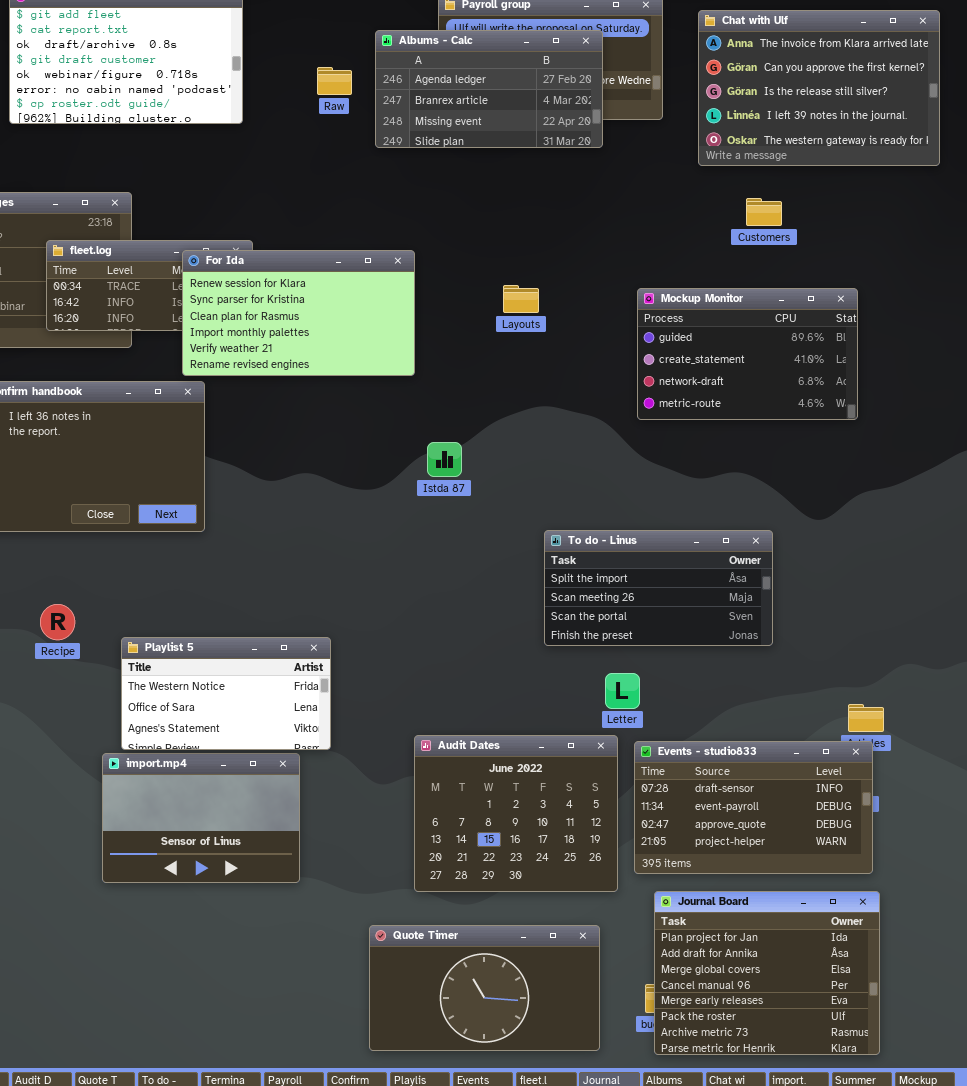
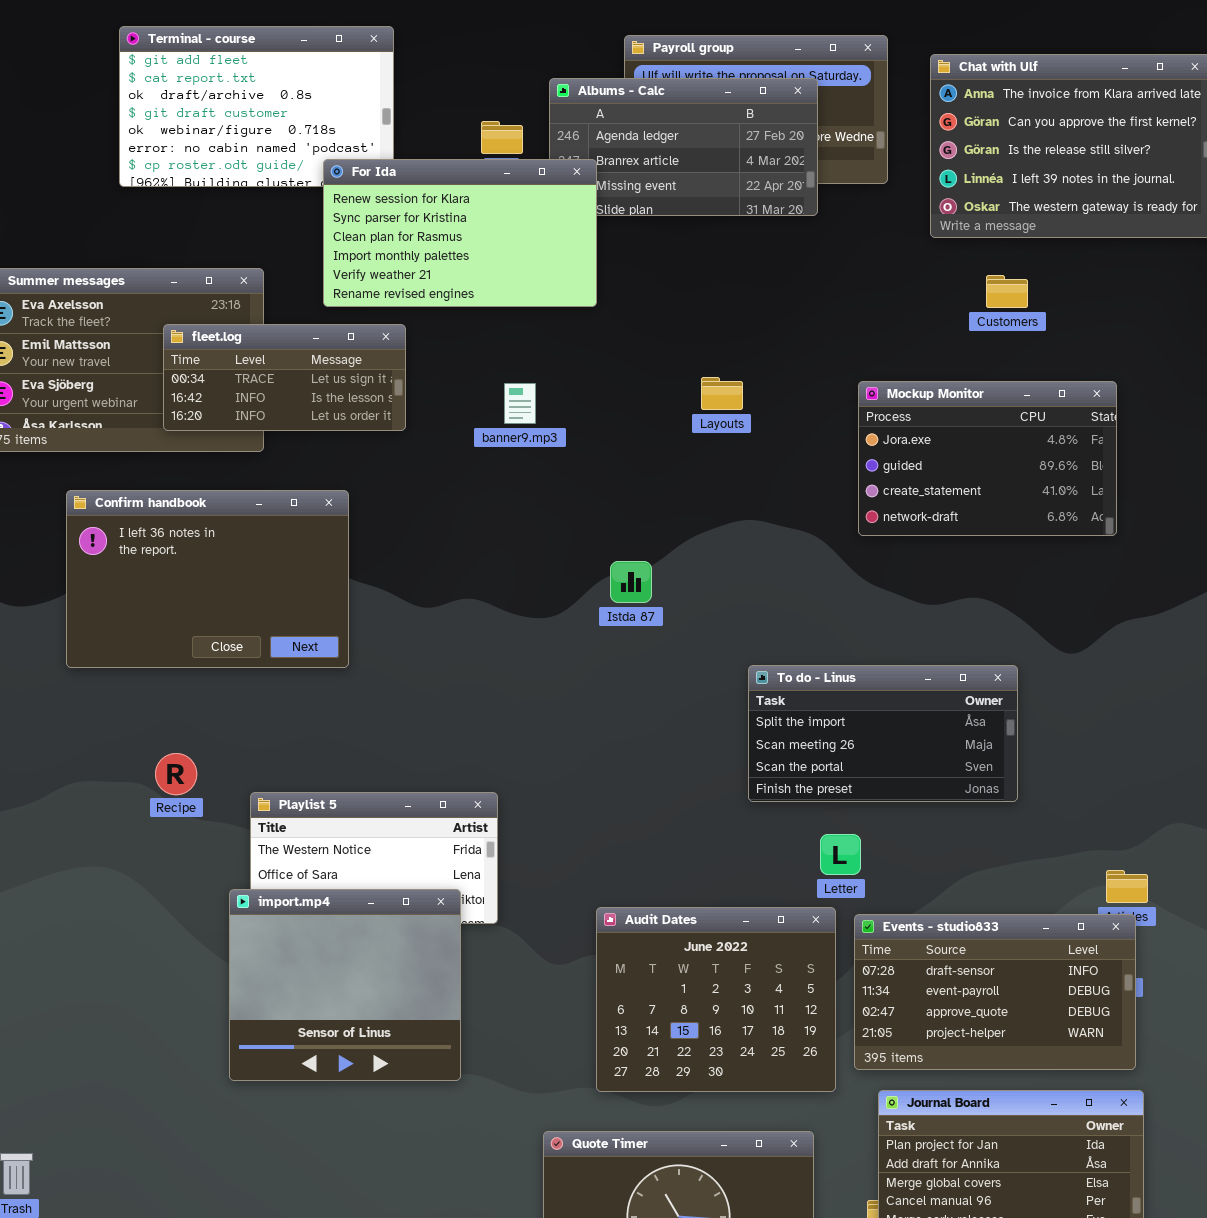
For Ida: [182,250,415,376] -> [323,159,597,307], moved
Mockup Monitor: [637,288,858,420] -> [858,381,1117,536], scrolled up 1 row
import.mp4: [102,753,300,883] -> [229,889,461,1081], resized

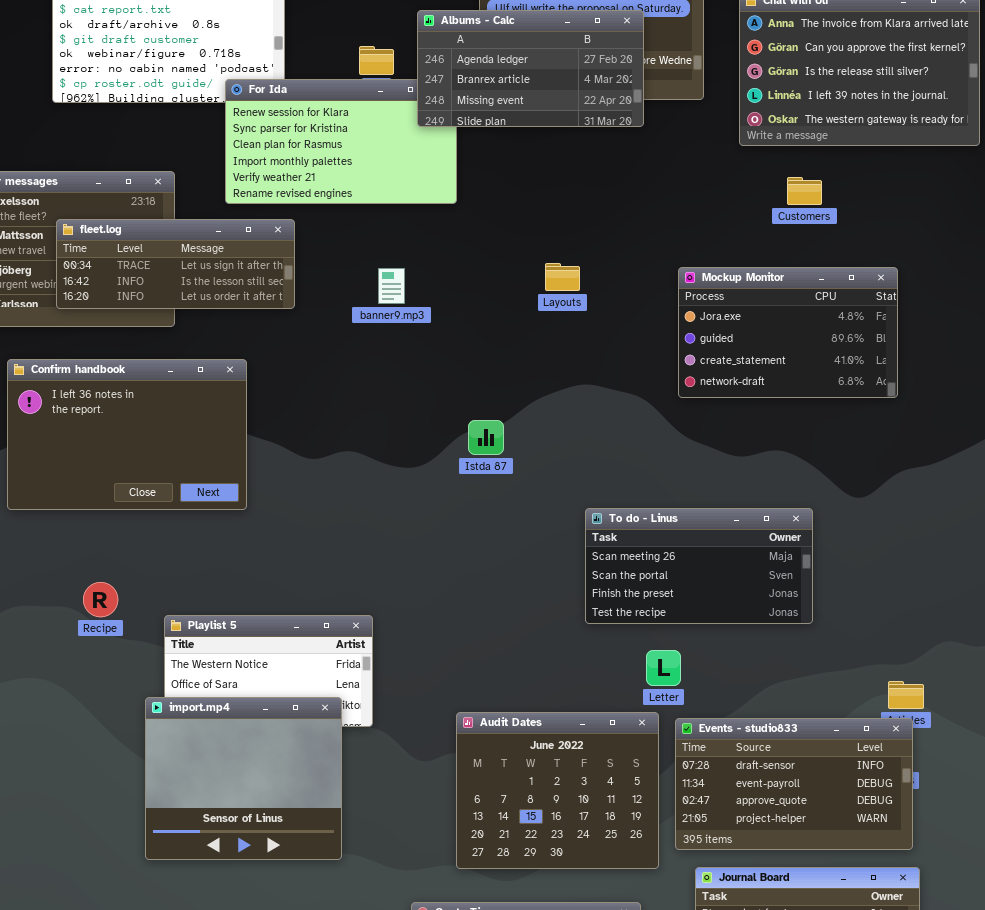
Albums - Calc: [549,78,818,216] -> [417,10,644,127], raised
fleet.log: [163,324,406,431] -> [56,219,295,309], resized
To do - Linus: [748,665,1018,802] -> [585,508,813,624], scrolled down 1 row

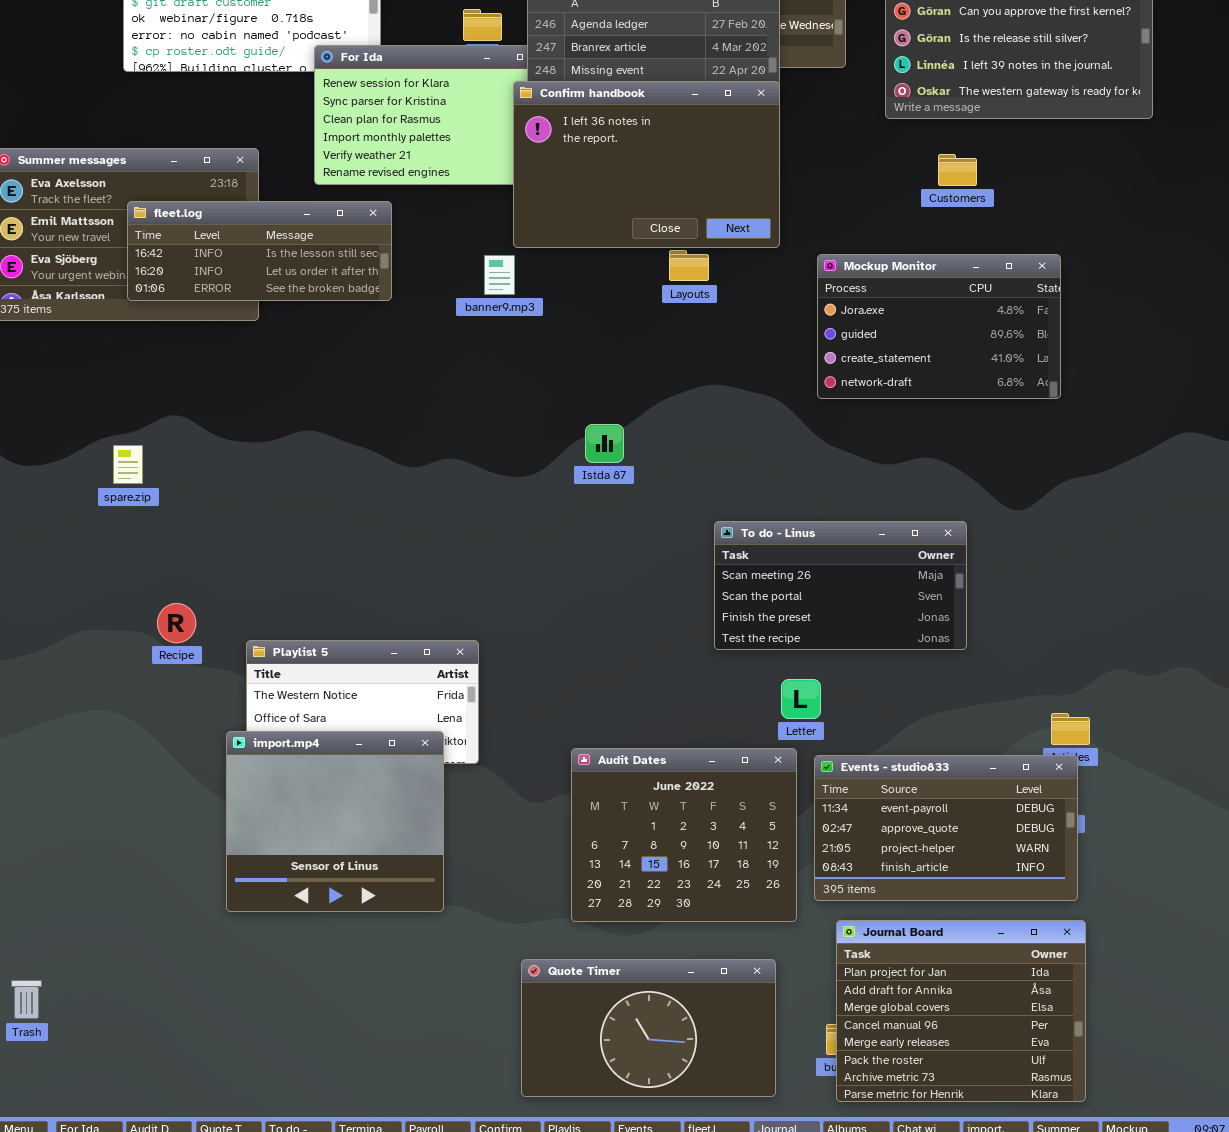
fleet.log: [56,219,295,309] -> [127,201,392,301], scrolled down 1 row
Confirm handbook: [7,359,247,510] -> [513,81,780,248], moved
Events - studio833: [675,718,913,850] -> [814,755,1078,901], scrolled down 1 row

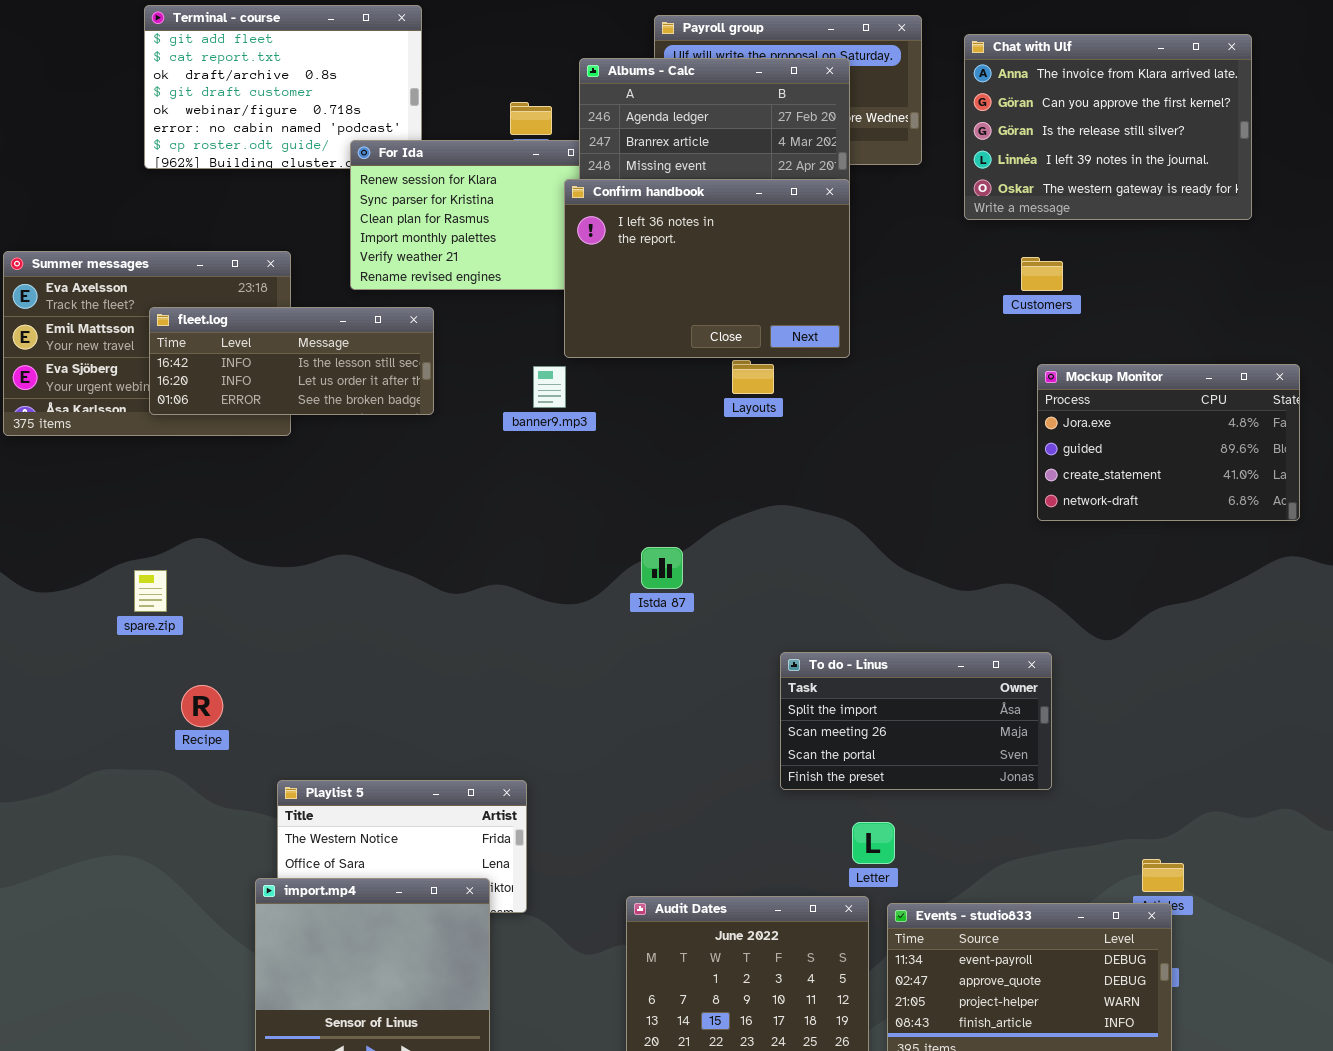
Mockup Monitor: [817,254,1061,399] -> [1037,364,1300,521], moved
To do - Linus: [714,521,967,650] -> [780,652,1052,790], scrolled up 1 row
Recipe: [157,603,196,643] -> [181,685,223,727], moved

